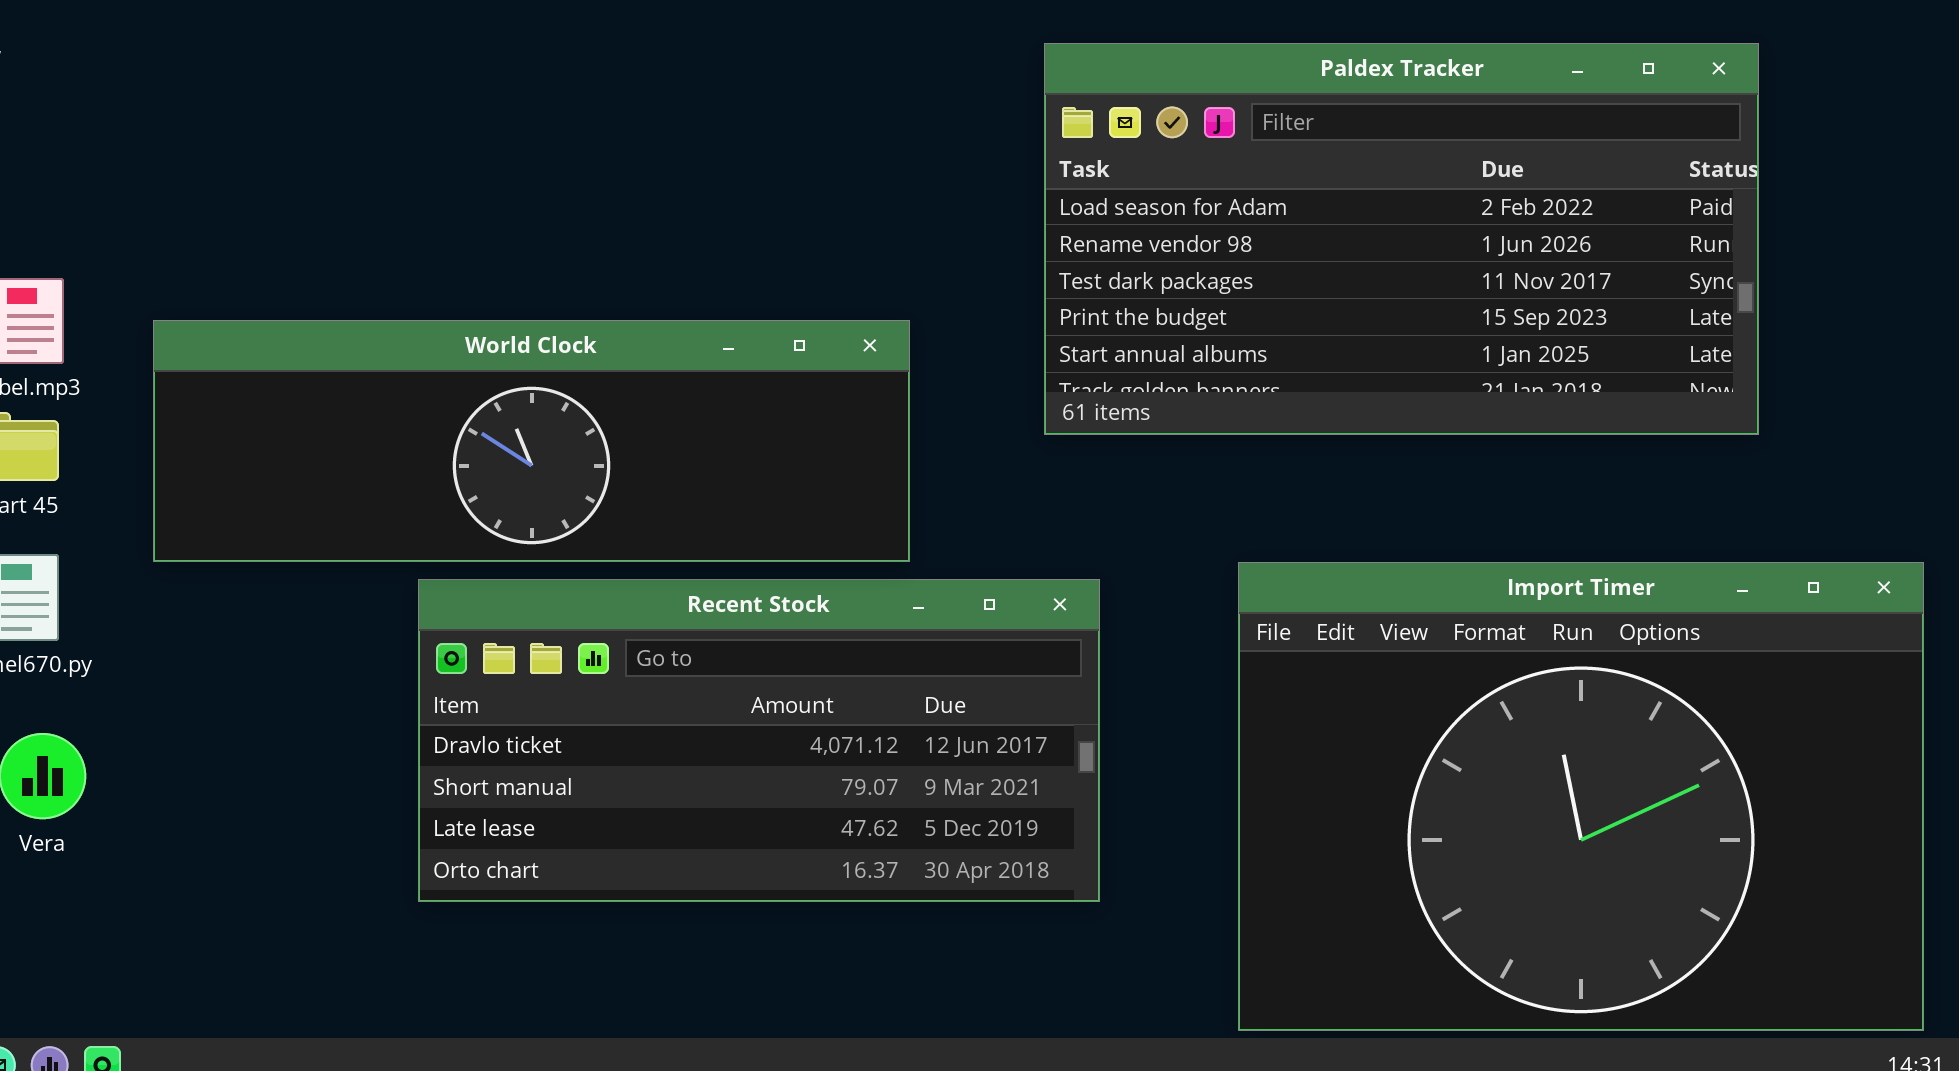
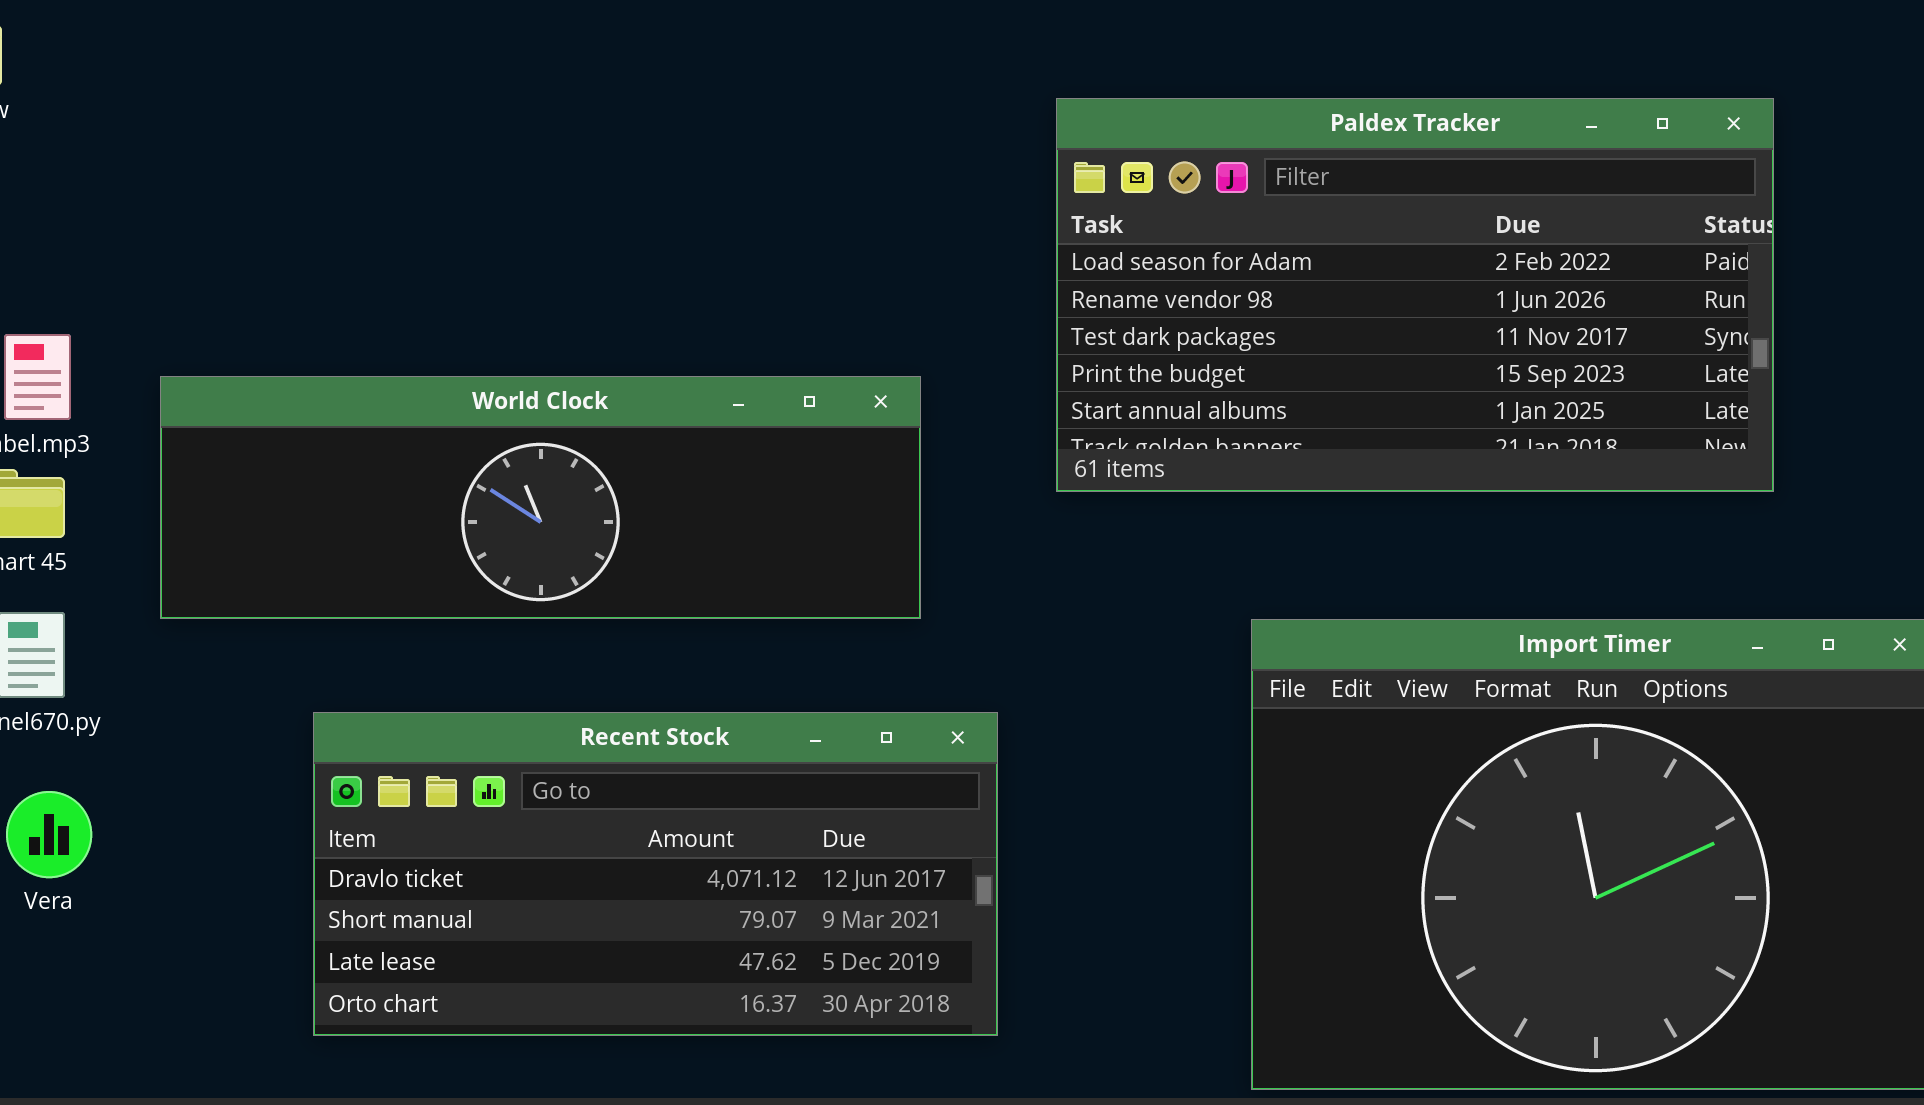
Recent Stock: [418,579,1100,902] -> [313,712,998,1036], moved

